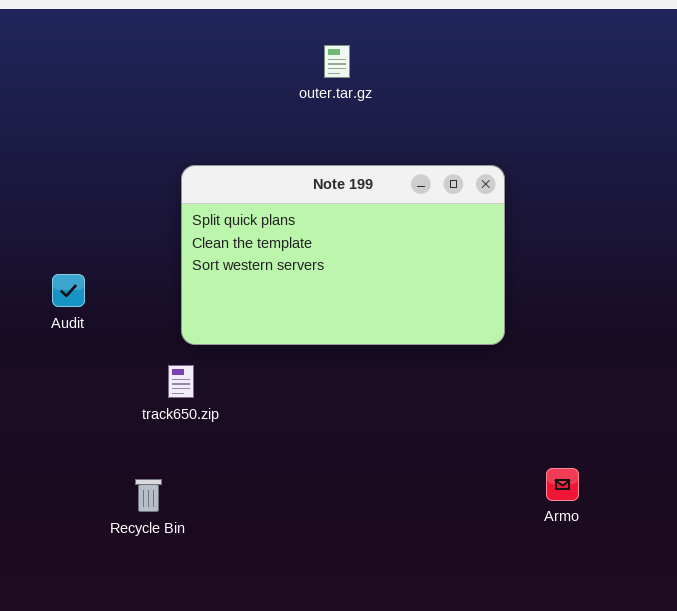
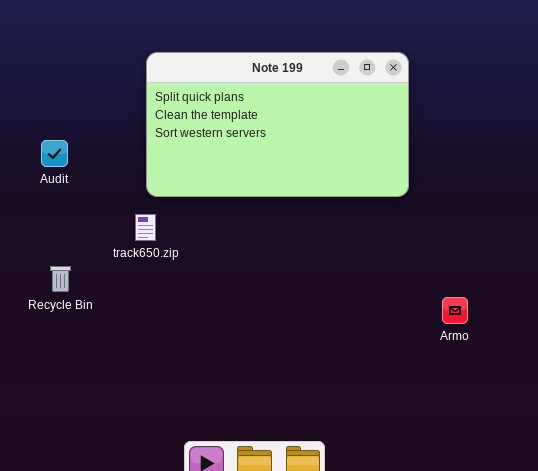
Recycle Bin: [135,479,162,512] -> [50,266,71,292], moved

